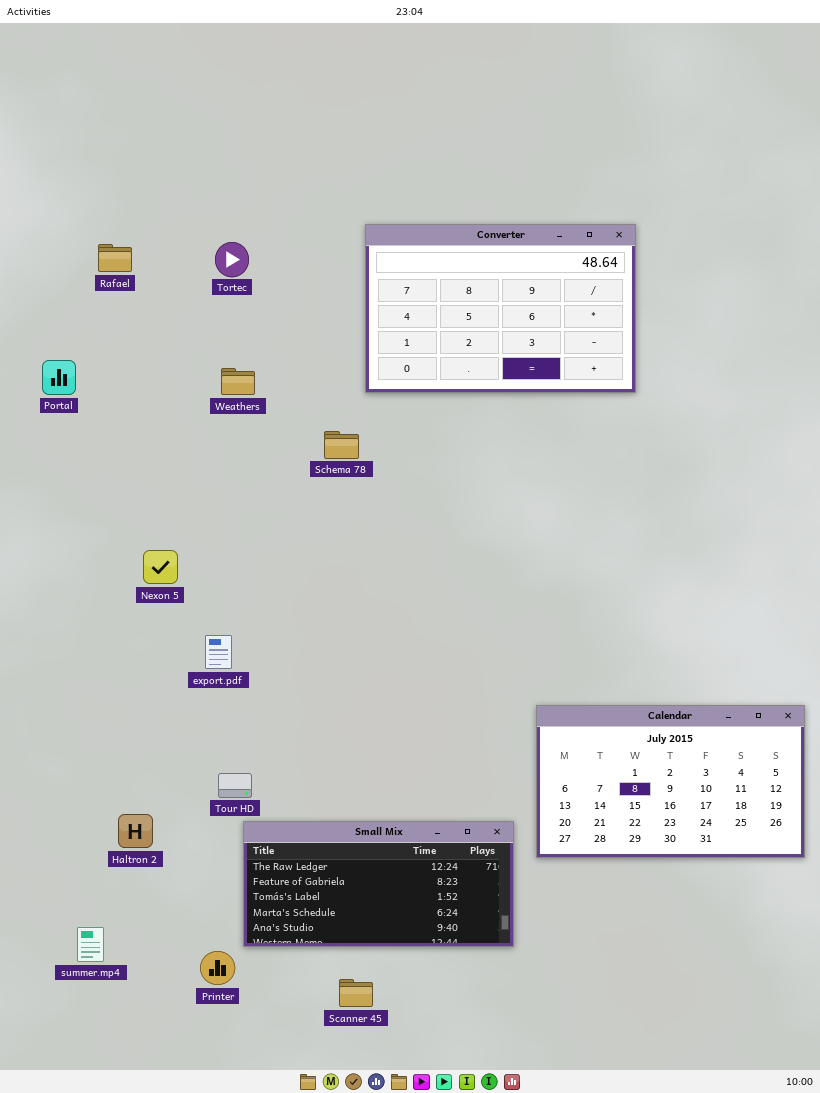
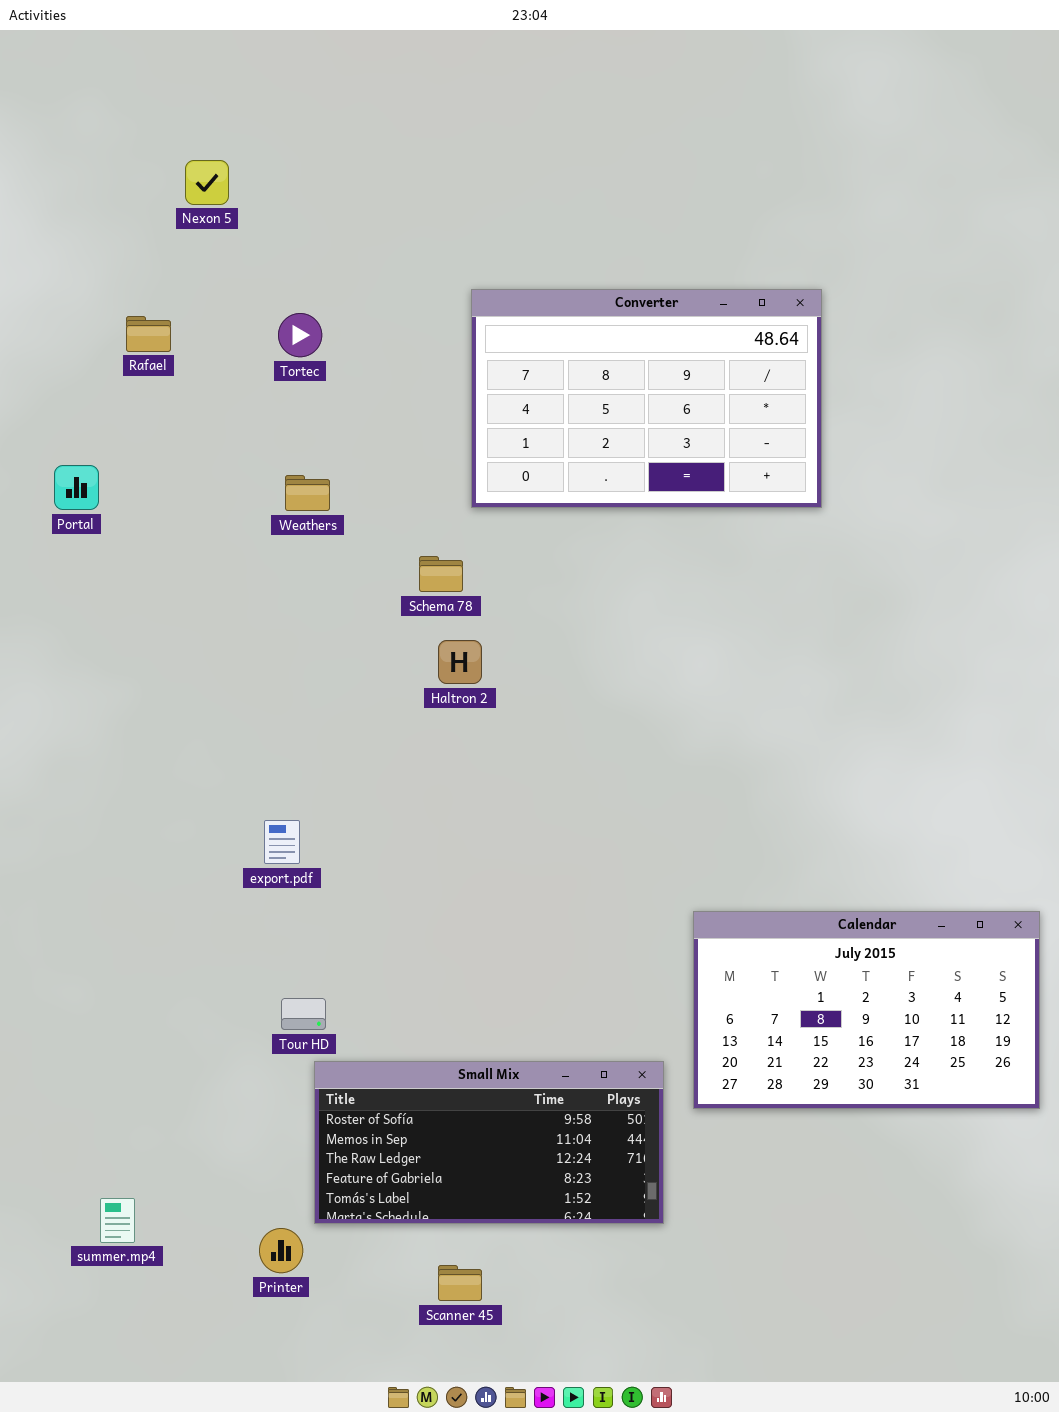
Nexon 5: [143,550,178,584] -> [185,160,229,205], moved
Haltron 2: [118,814,153,848] -> [438,640,482,684], moved
Small Mix: [243,821,514,947] -> [314,1061,664,1224], scrolled up 2 rows

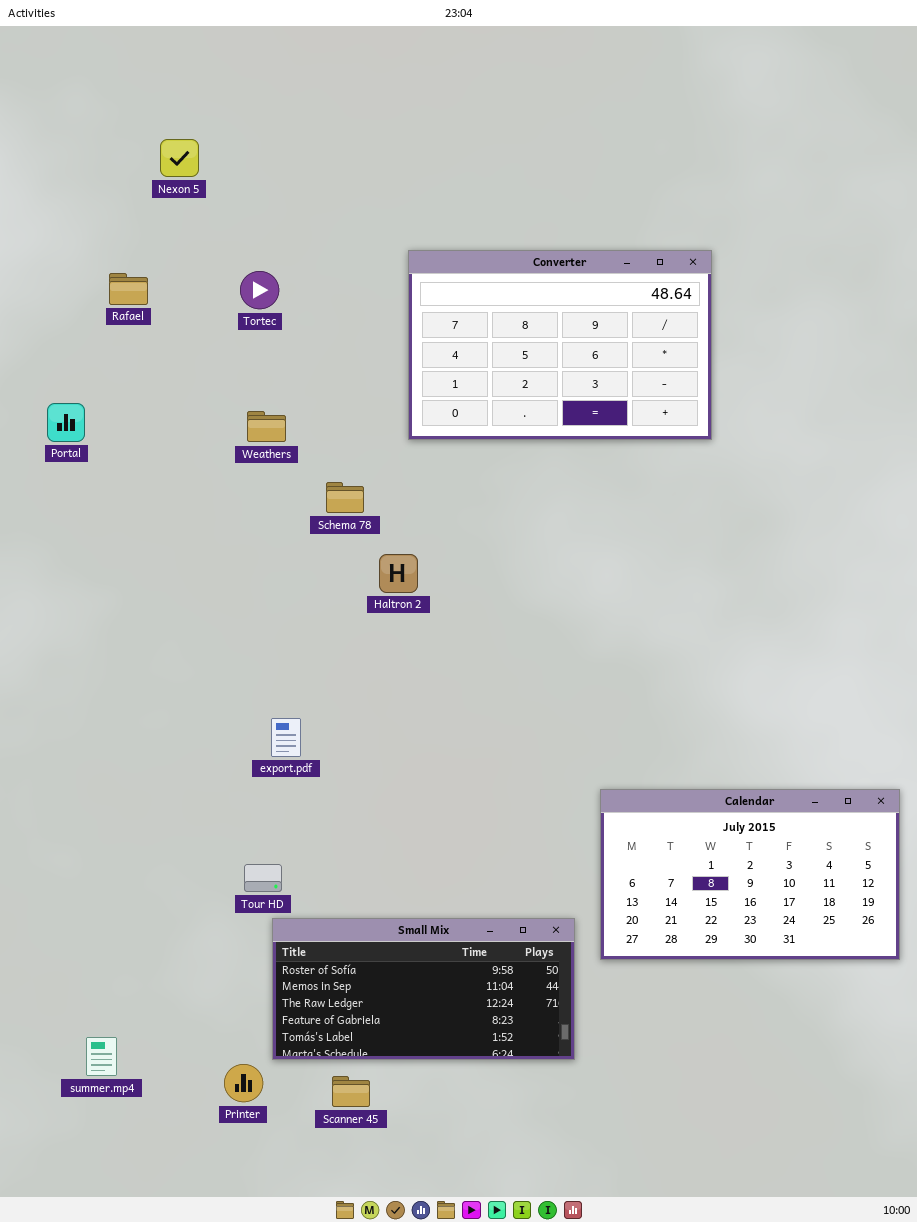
Schema 78: [419,556,463,592] -> [326,482,364,513], moved
export.pdf: [264,820,300,864] -> [271,718,301,757], moved
Scanner 45: [438,1265,482,1301] -> [332,1076,370,1107], moved

